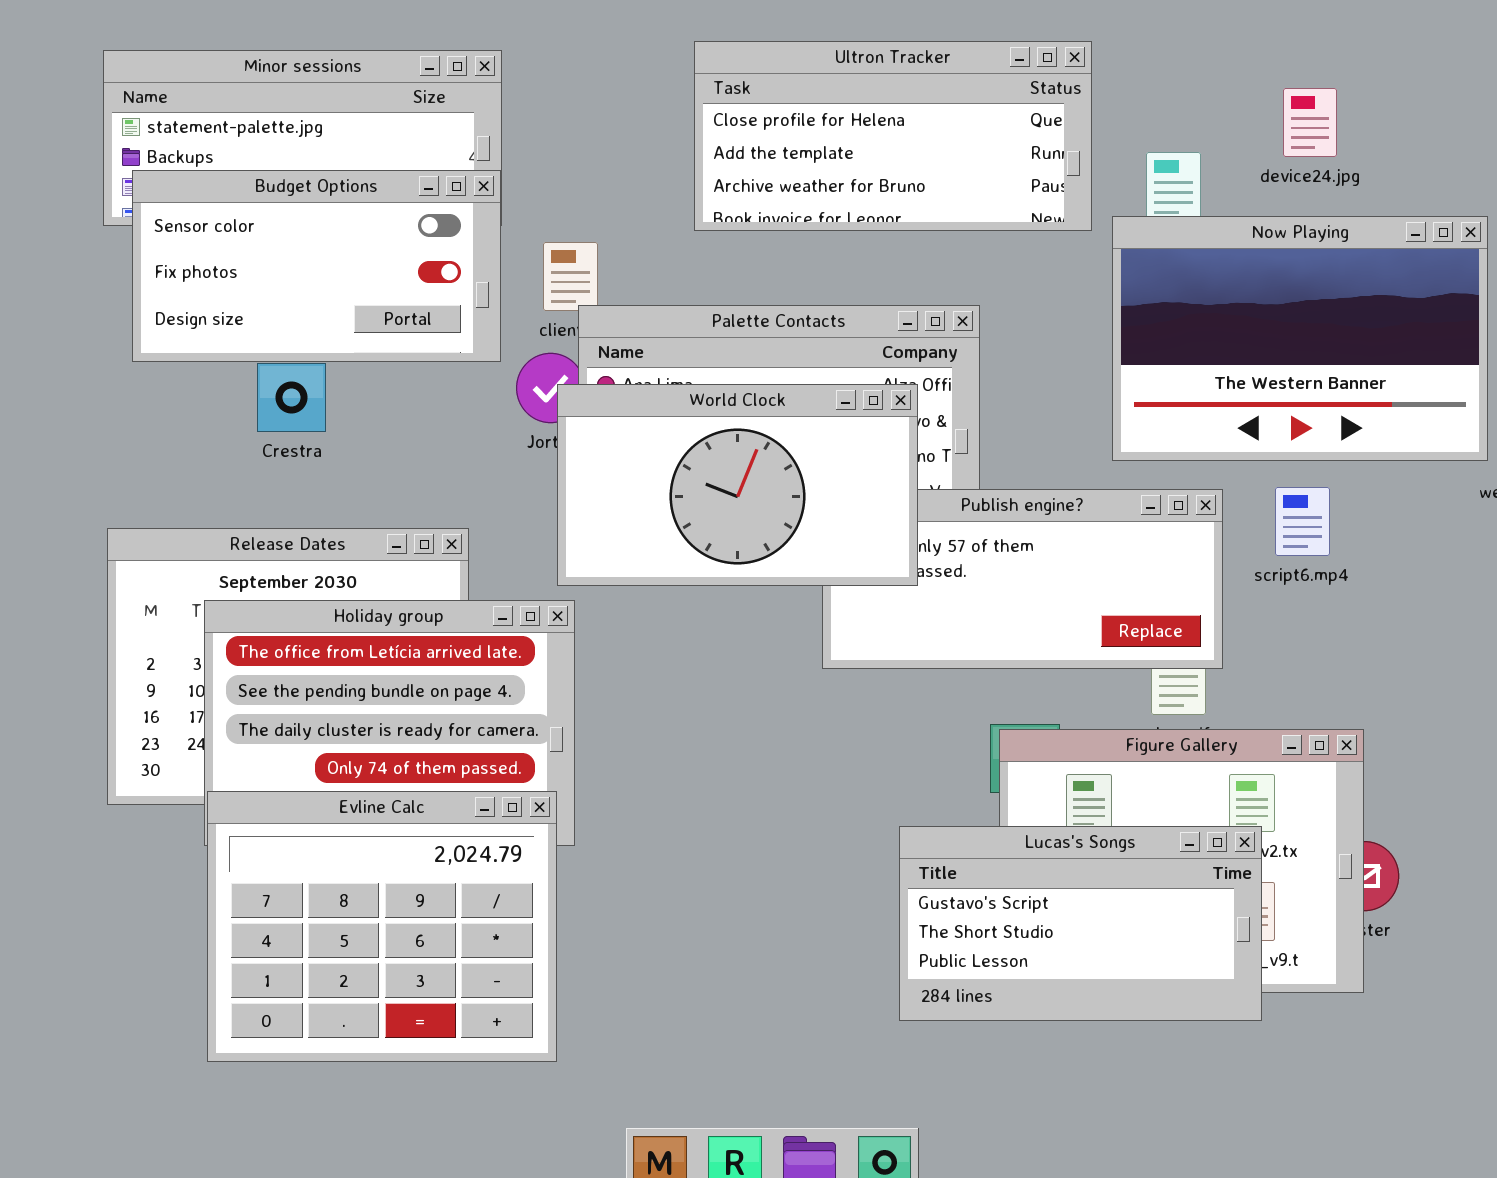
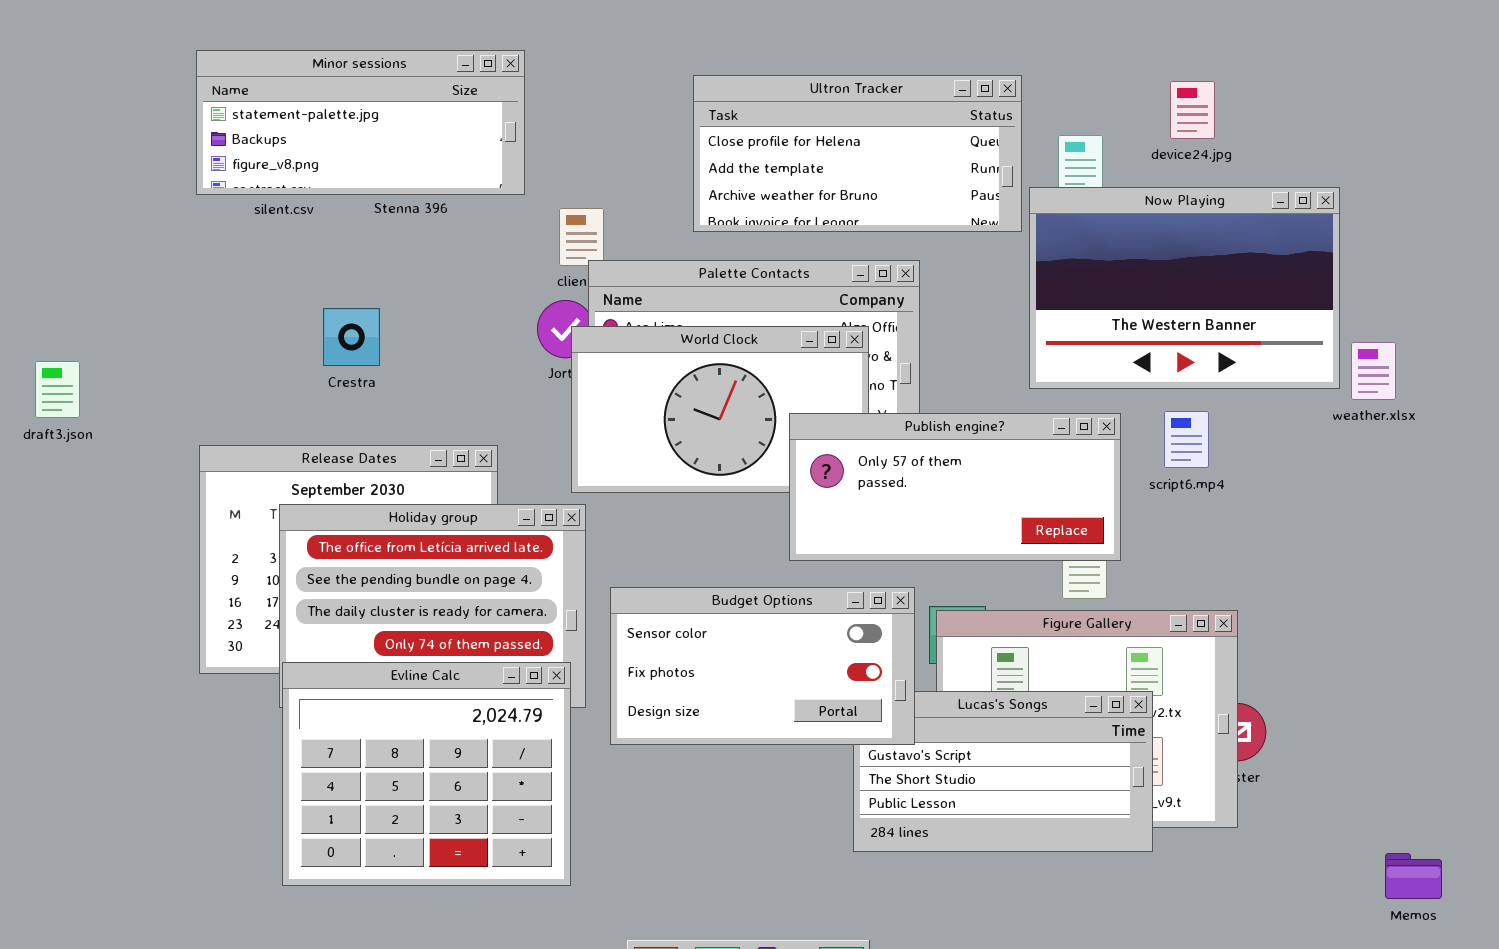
Ultron Tracker: [694,41,1092,231] -> [693,75,1022,232], moved
Budget Options: [132,170,501,362] -> [610,587,915,745], moved
Publish engine?: [822,489,1223,669] -> [789,413,1121,561], raised

